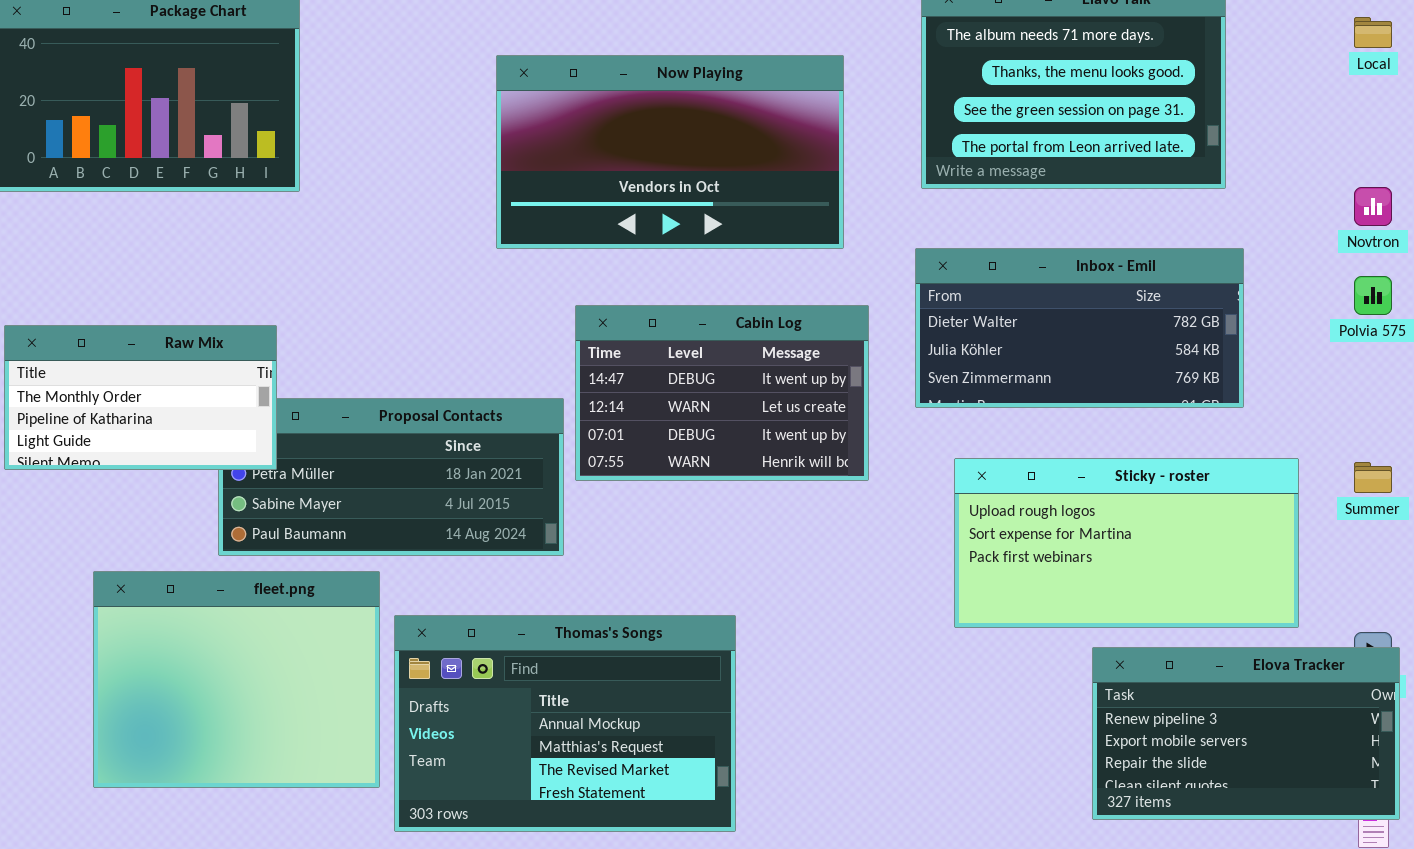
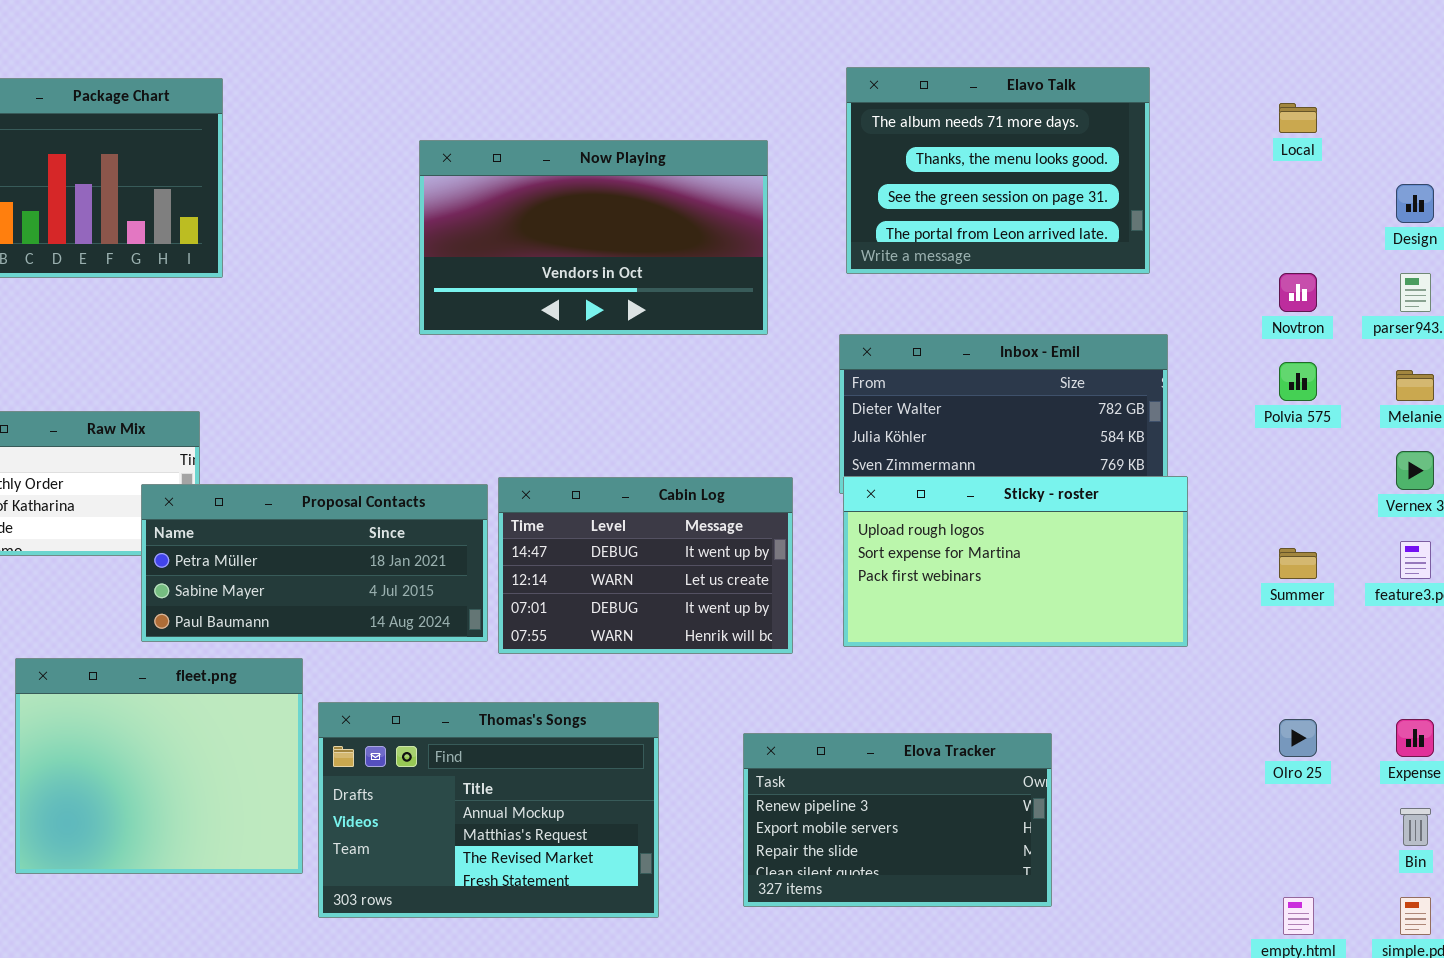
Cabin Log: [575,305,869,481] -> [498,477,793,654], moved
Proposal Contacts: [218,398,564,556] -> [141,484,488,642], raised
Sticky - roster: [954,458,1299,628] -> [843,476,1188,647], moved
Elova Tracker: [1092,647,1400,820] -> [743,733,1052,907], moved

